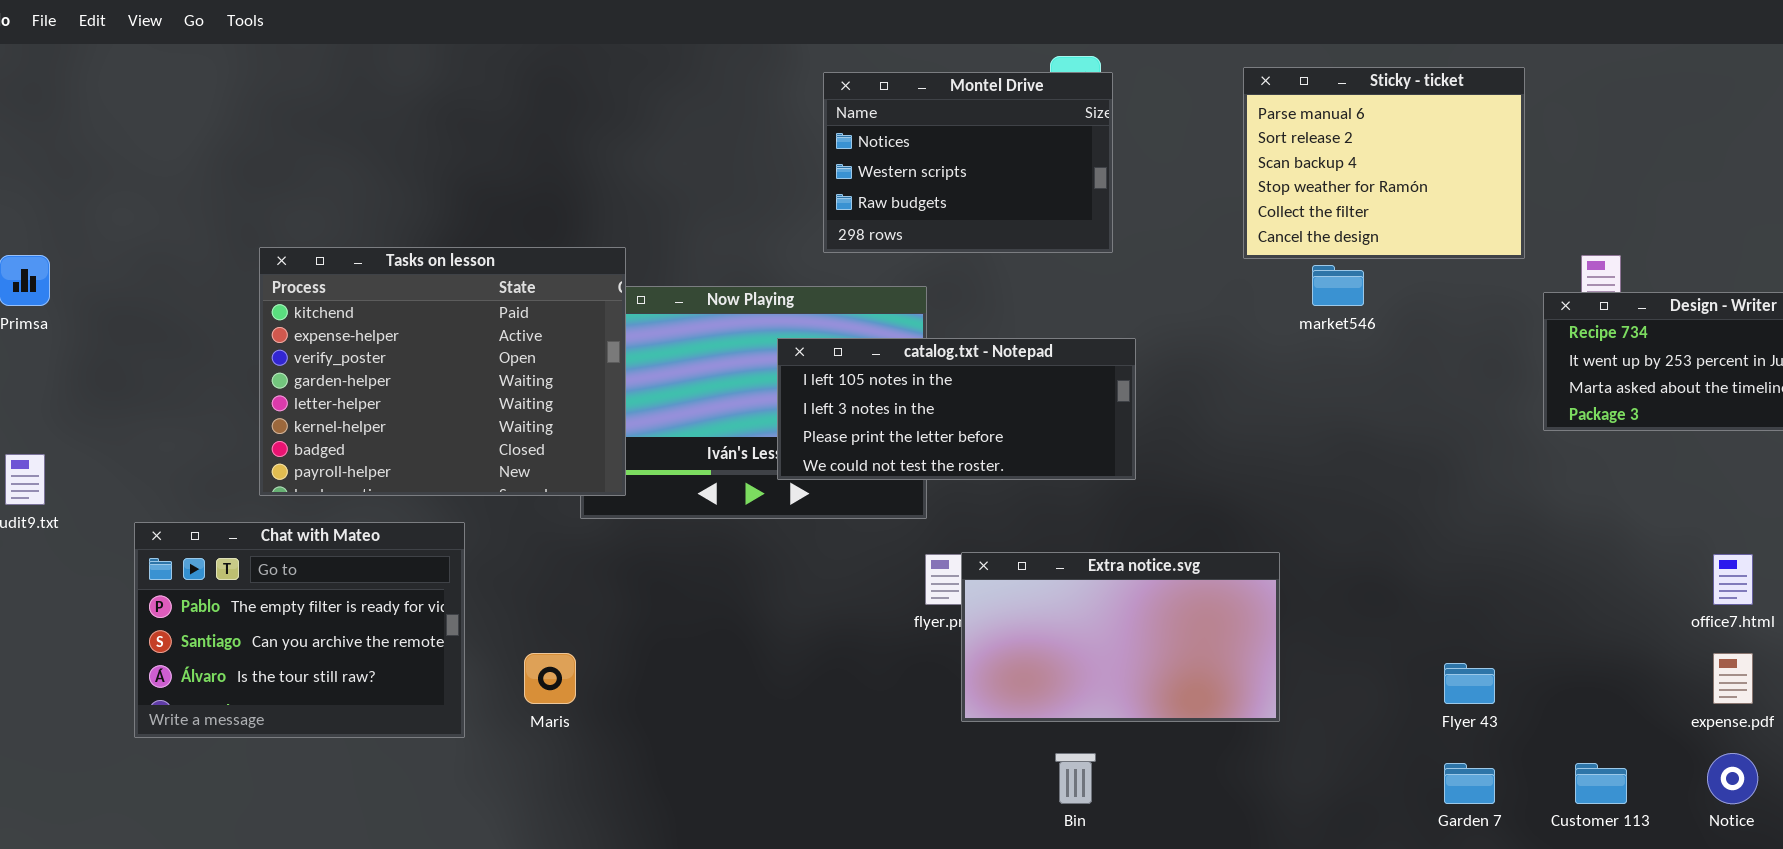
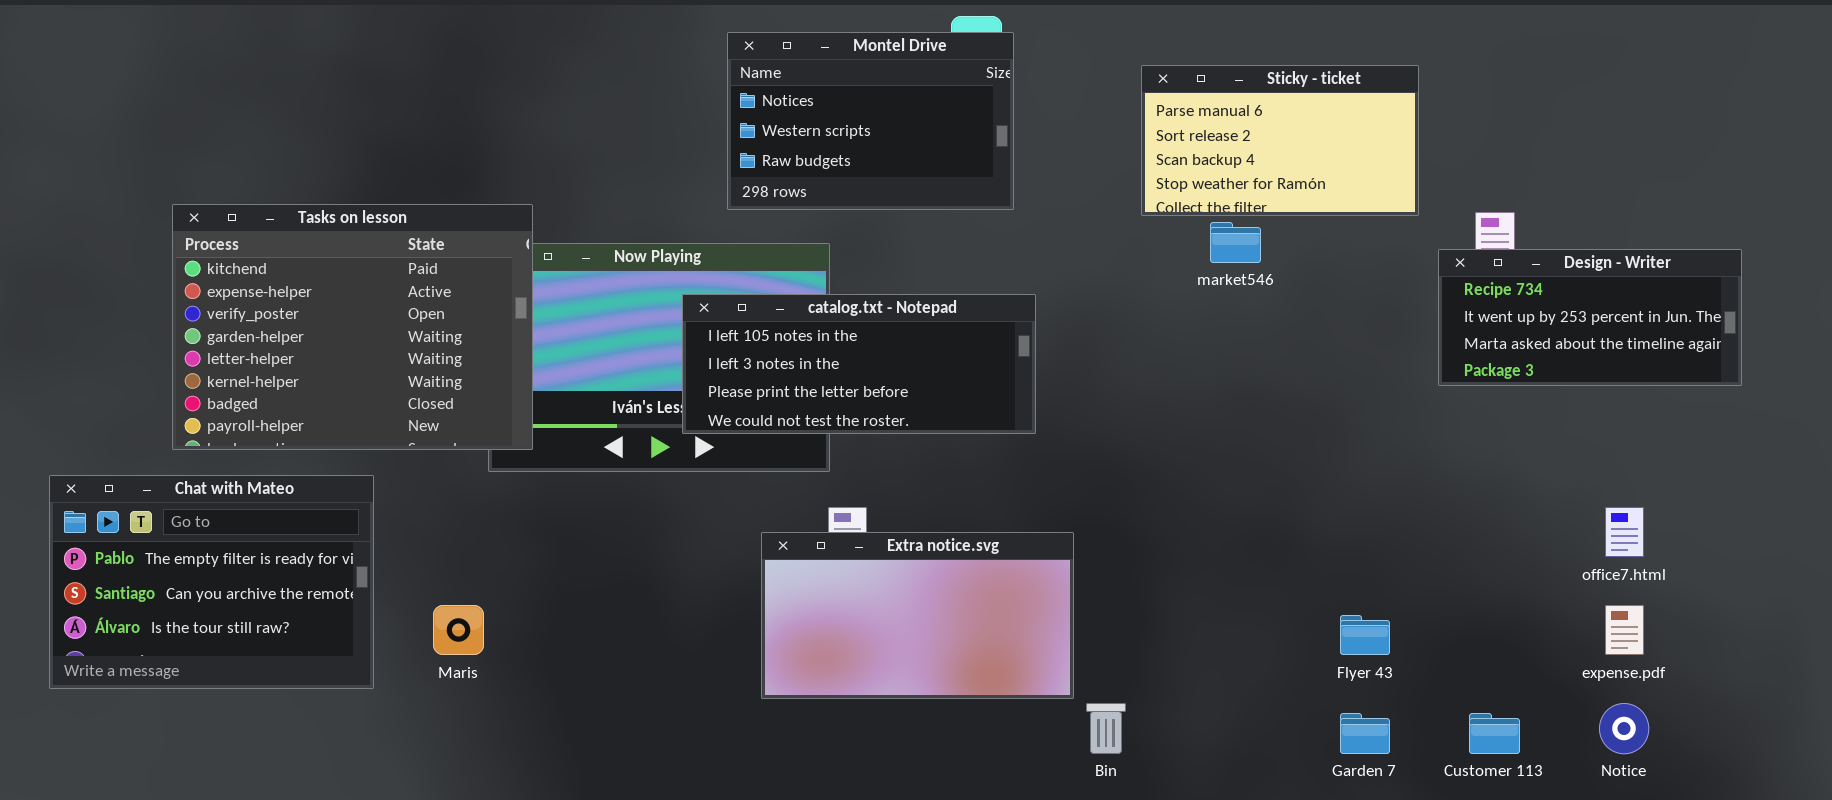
Sticky - ticket: [1243,67,1525,259] -> [1141,65,1419,216], resized
Extra notice.svg: [961,552,1280,722] -> [761,532,1074,699], moved
Bin: [1055,753,1096,804] -> [1086,703,1126,754], moved

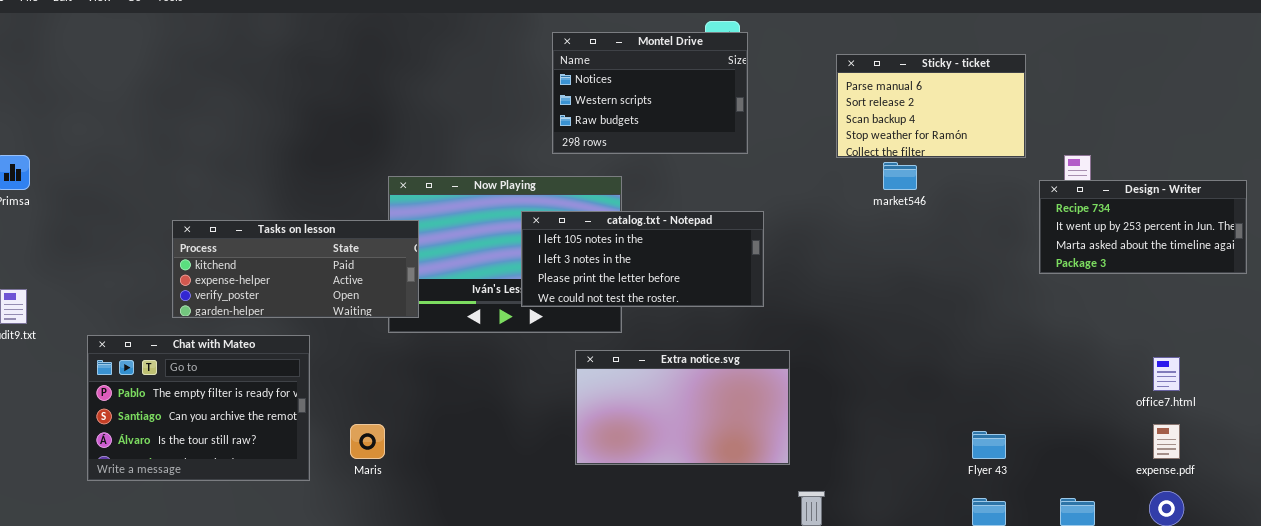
Tasks on lesson: [172,204,533,450] -> [172,220,419,318], resized
Extra notice.svg: [761,532,1074,699] -> [575,350,790,465], moved

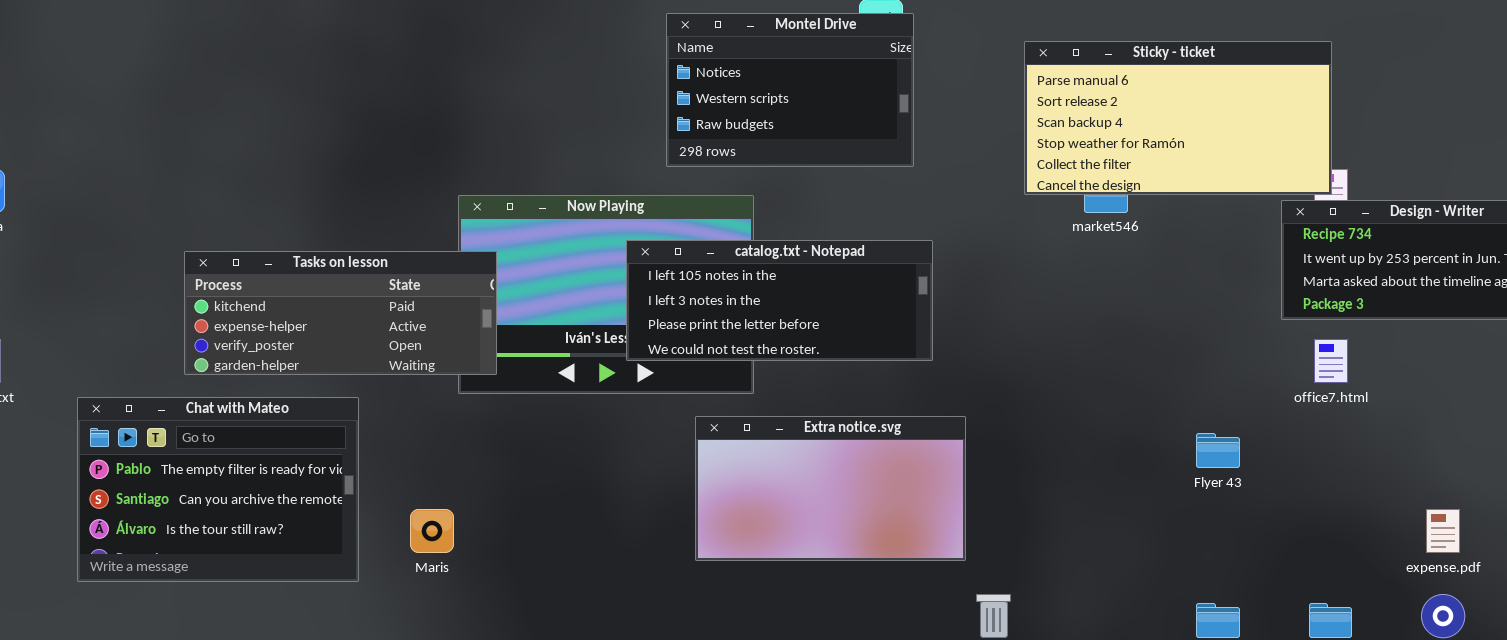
Sticky - ticket: [836,54,1026,158] -> [1024,41,1332,195], resized
office7.html: [1153,357,1180,391] -> [1314,339,1348,383], moved
Flyer 43: [972,431,1006,459] -> [1196,433,1240,468], moved

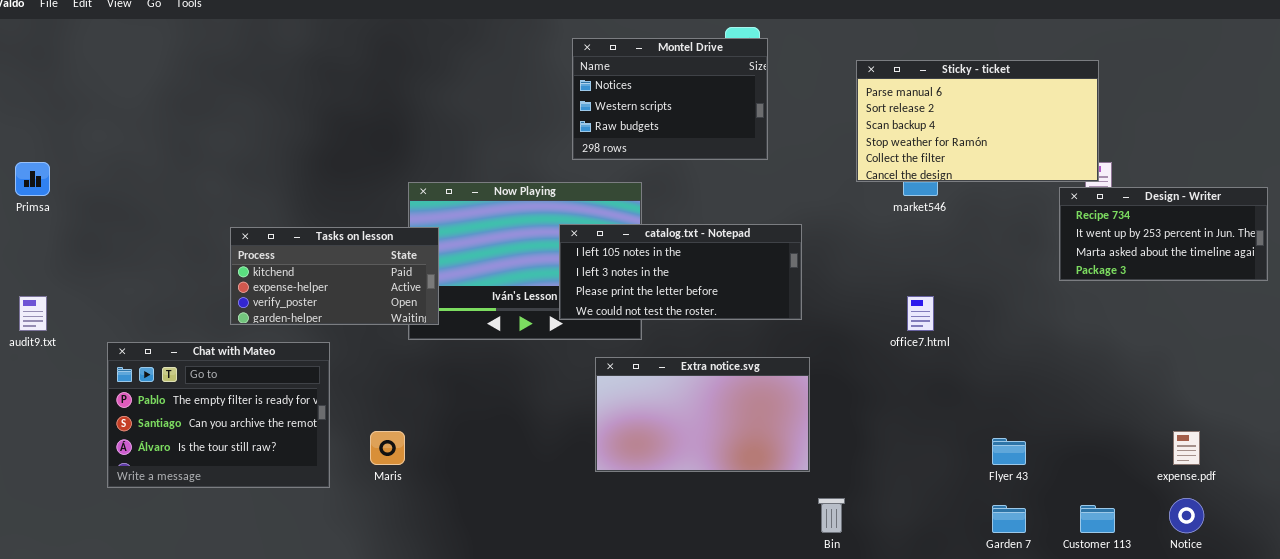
catalog.txt - Notepad: [626,240,933,361] -> [559,224,802,320], moved
Tasks on lesson: [184,251,497,375] -> [230,227,439,325], resized
office7.html: [1314,339,1348,383] -> [907,296,934,331], moved
Flyer 43: [1196,433,1240,468] -> [992,438,1026,465], moved

